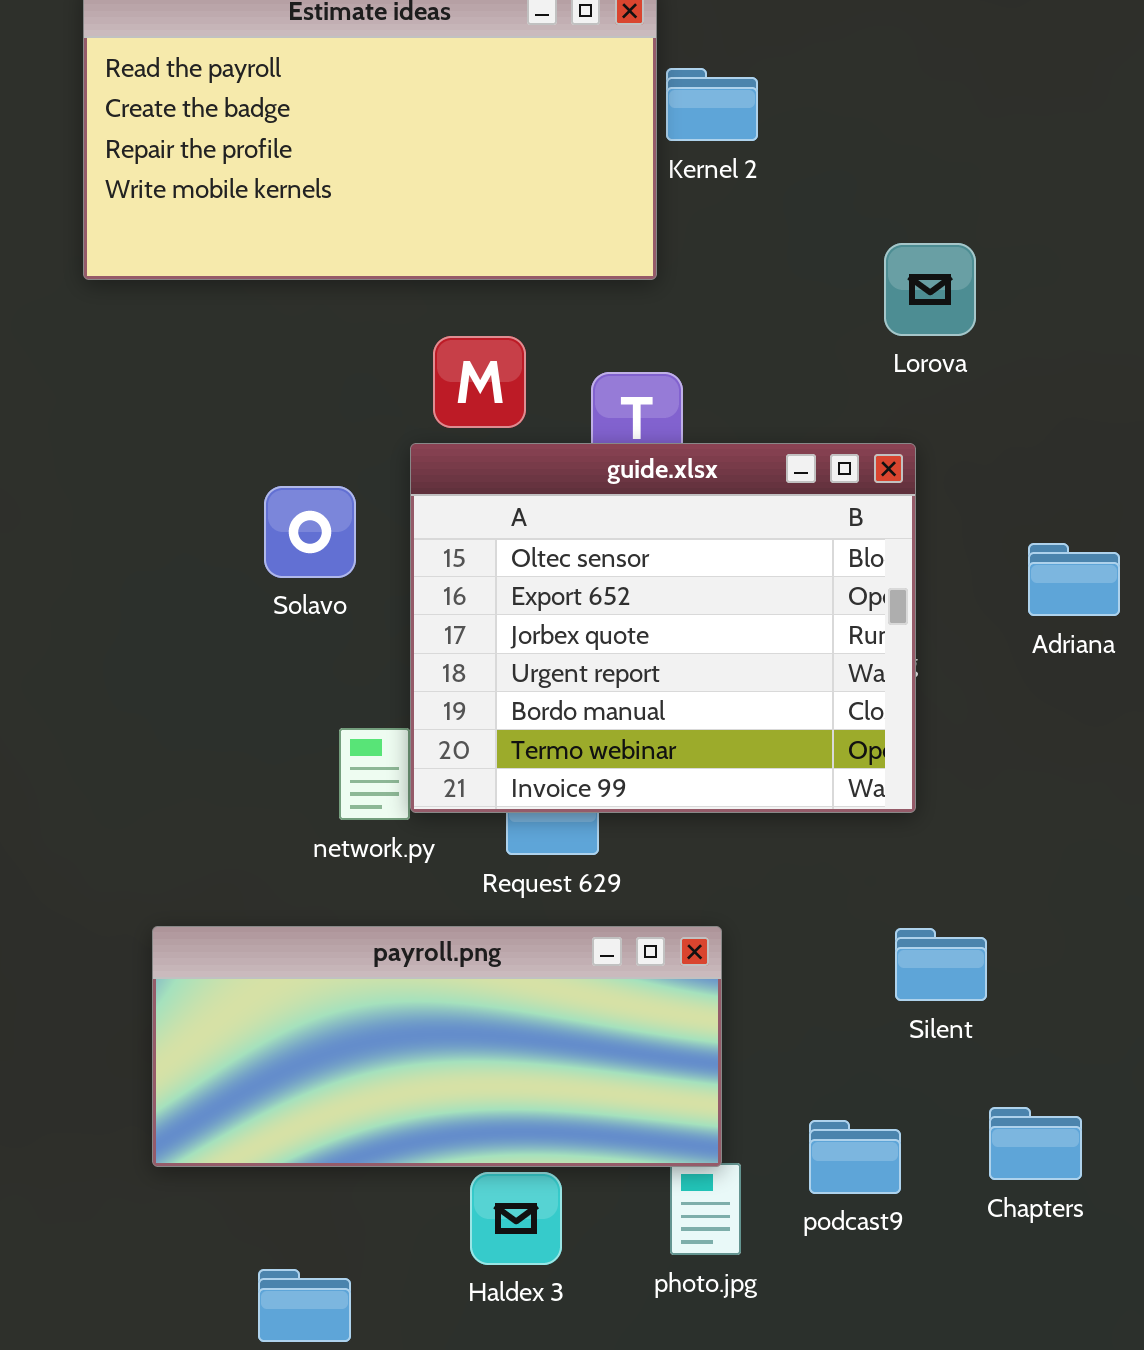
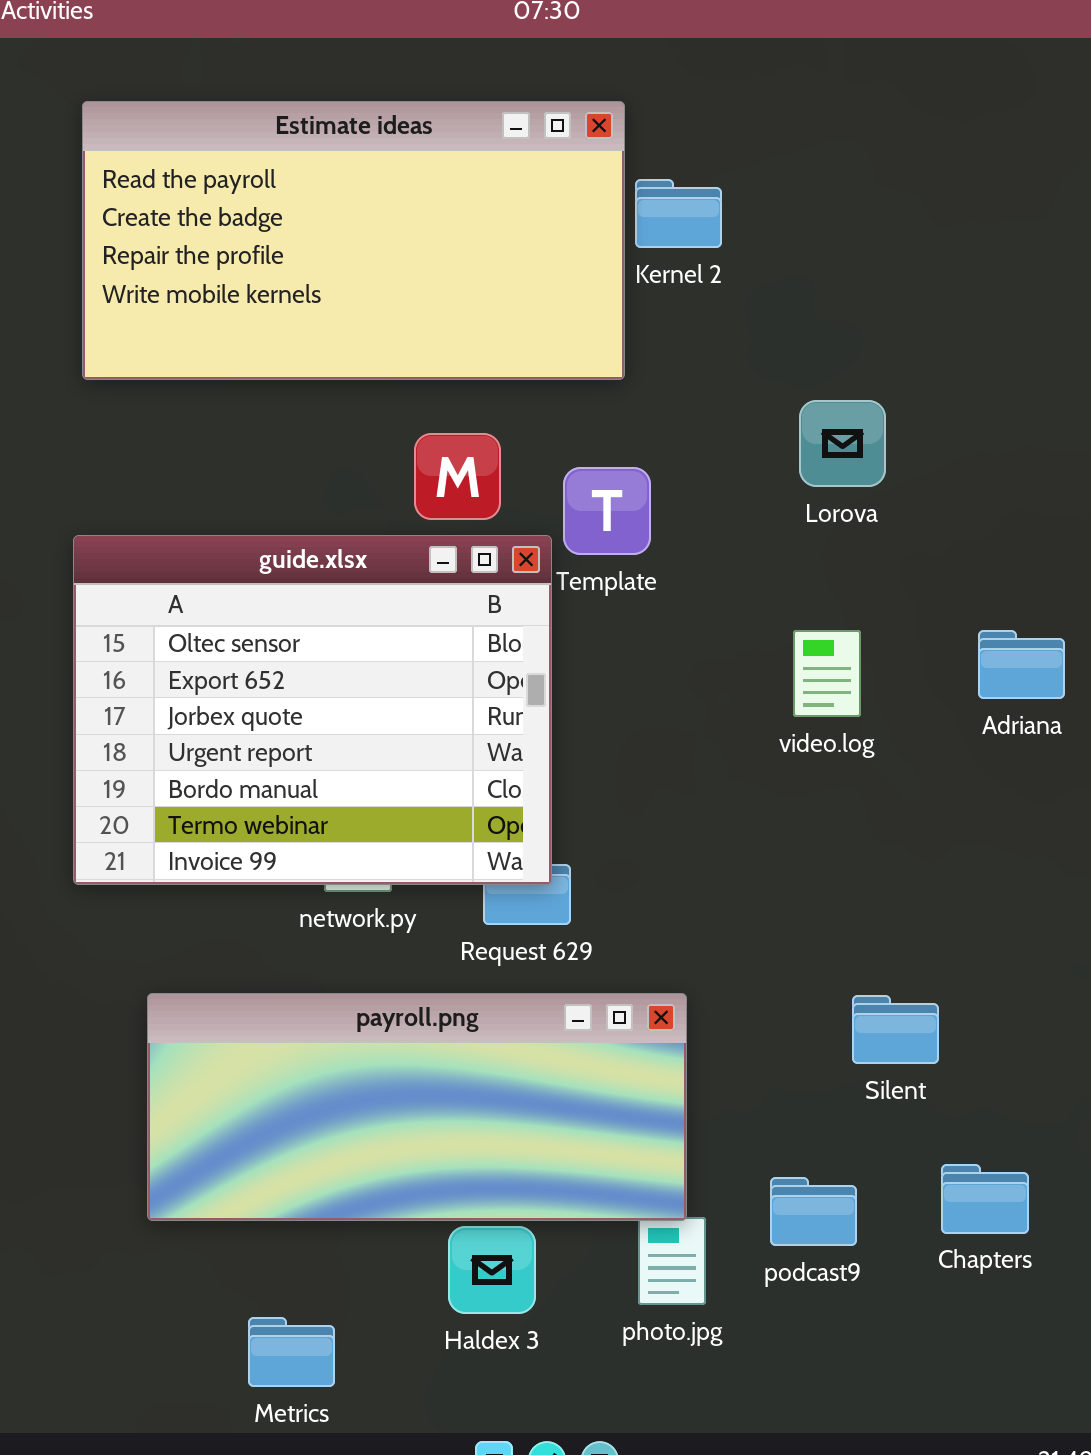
Lorova: [884,243,976,336] -> [799,400,886,487], moved
guide.xlsx: [410,443,916,813] -> [73,535,552,885], moved

